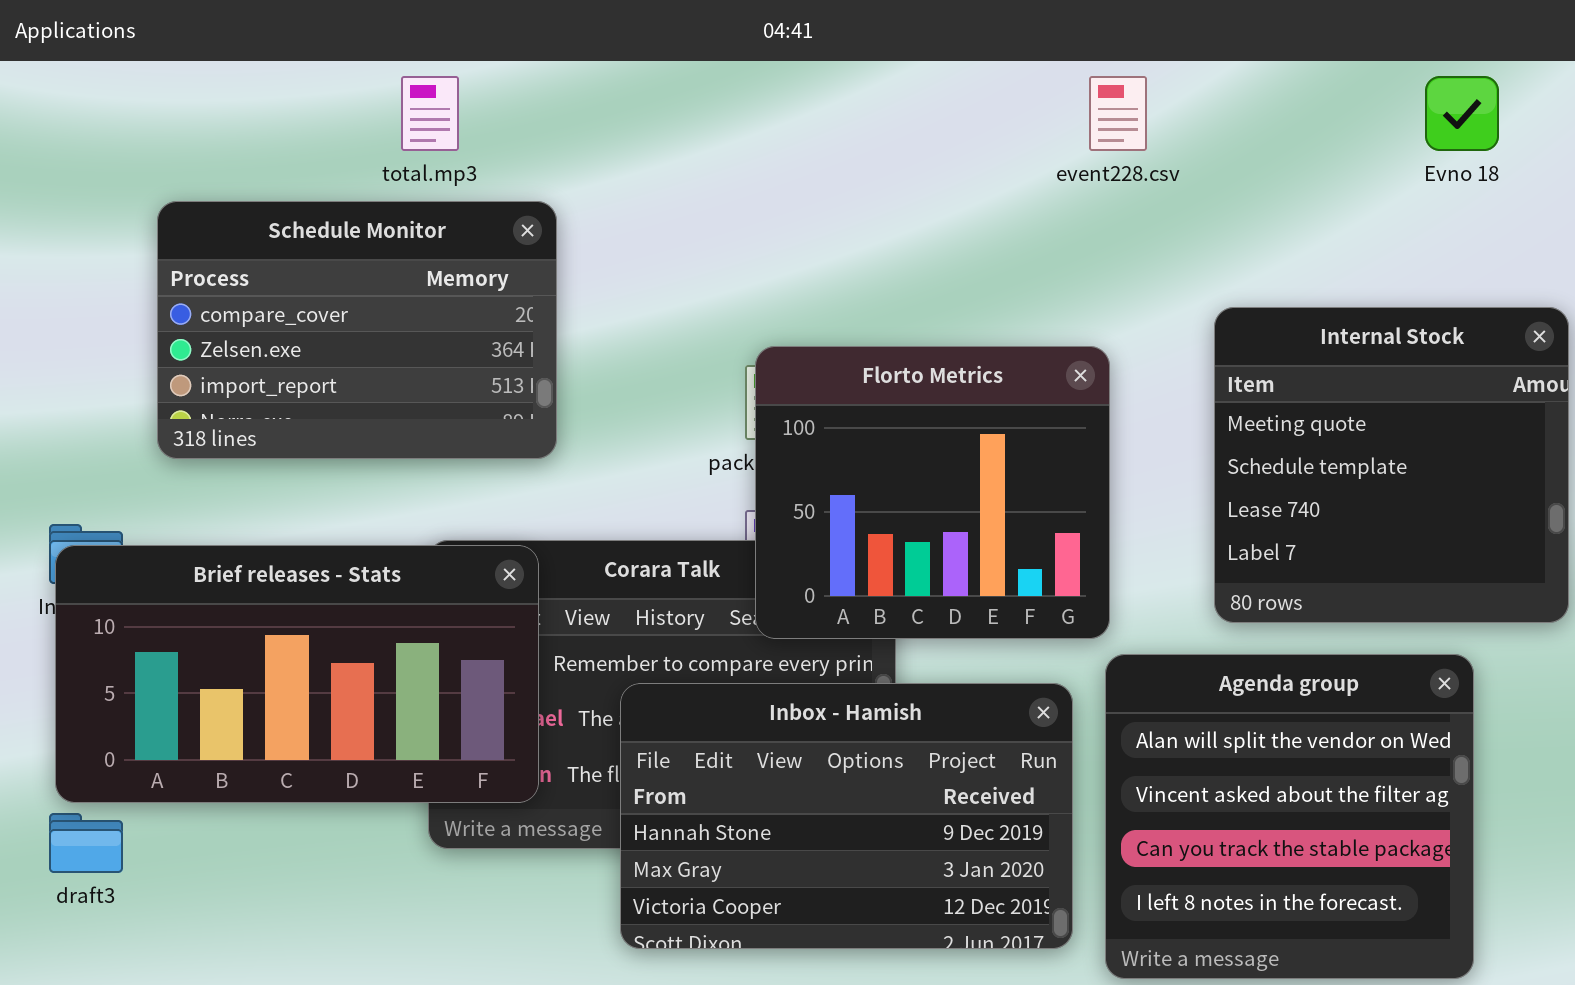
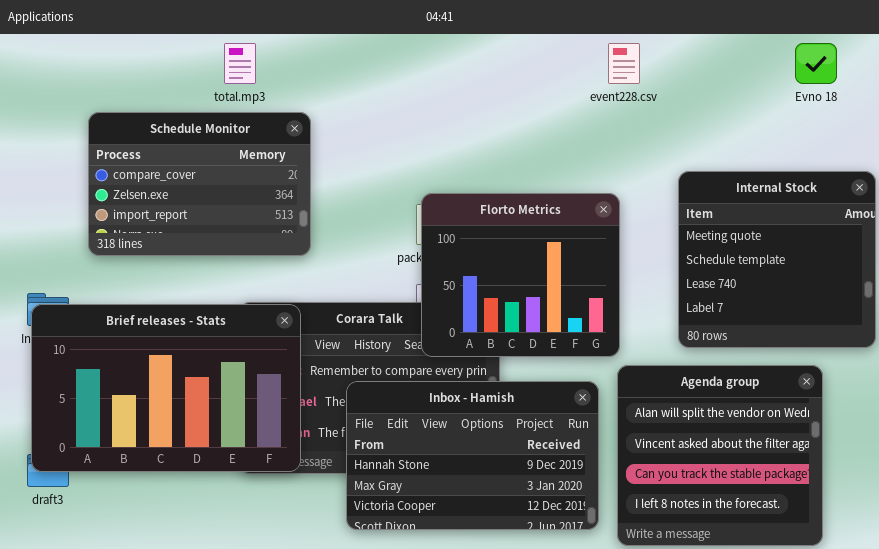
Brief releases - Stats: [55,545,539,803] -> [31,304,301,472], resized

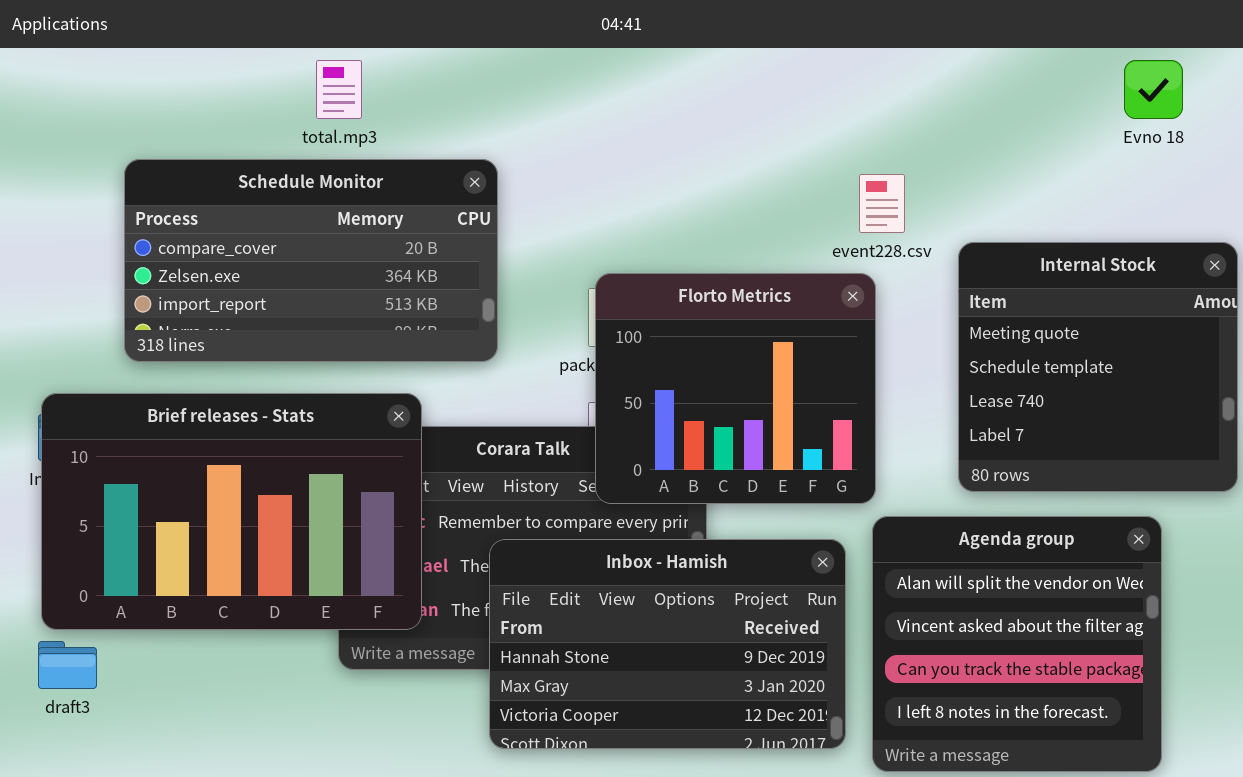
event228.csv: [608,43,640,84] -> [859,174,905,233], moved
Schedule Monitor: [88,112,311,256] -> [124,159,498,362], resized
Brief releases - Stats: [31,304,301,472] -> [41,393,422,630], moved

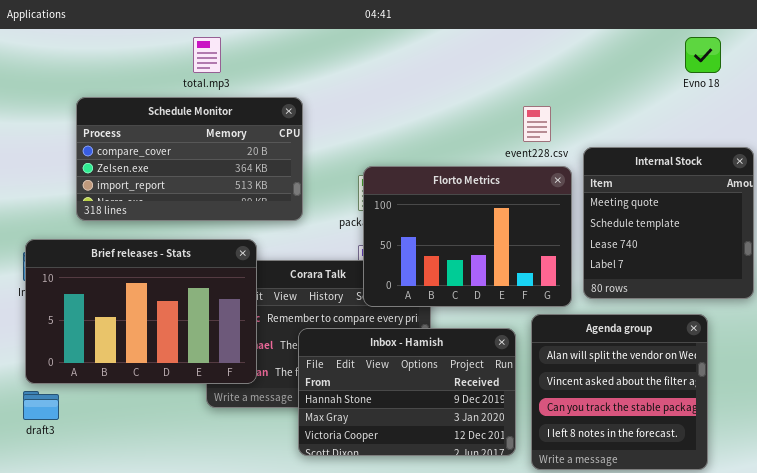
Florto Metrics: [595,273,876,504] -> [363,166,572,307], resized

